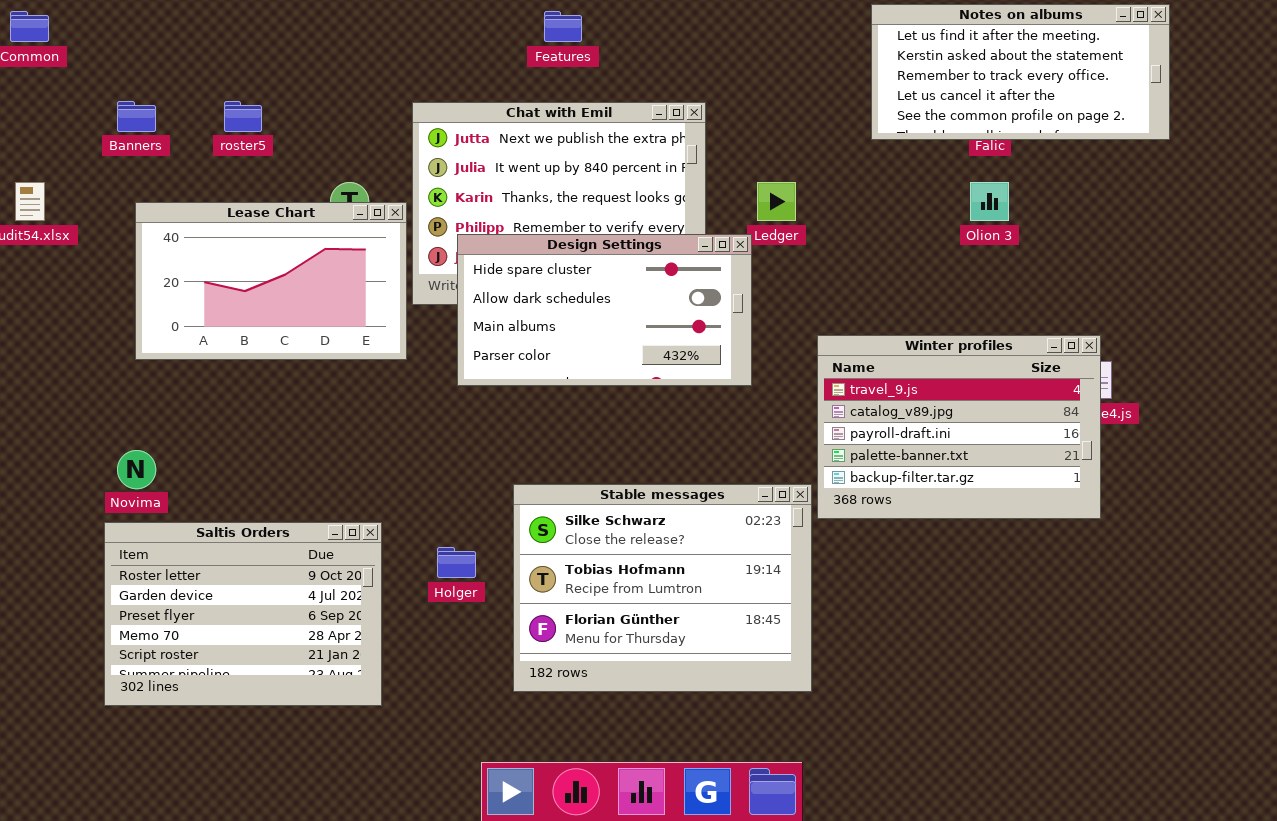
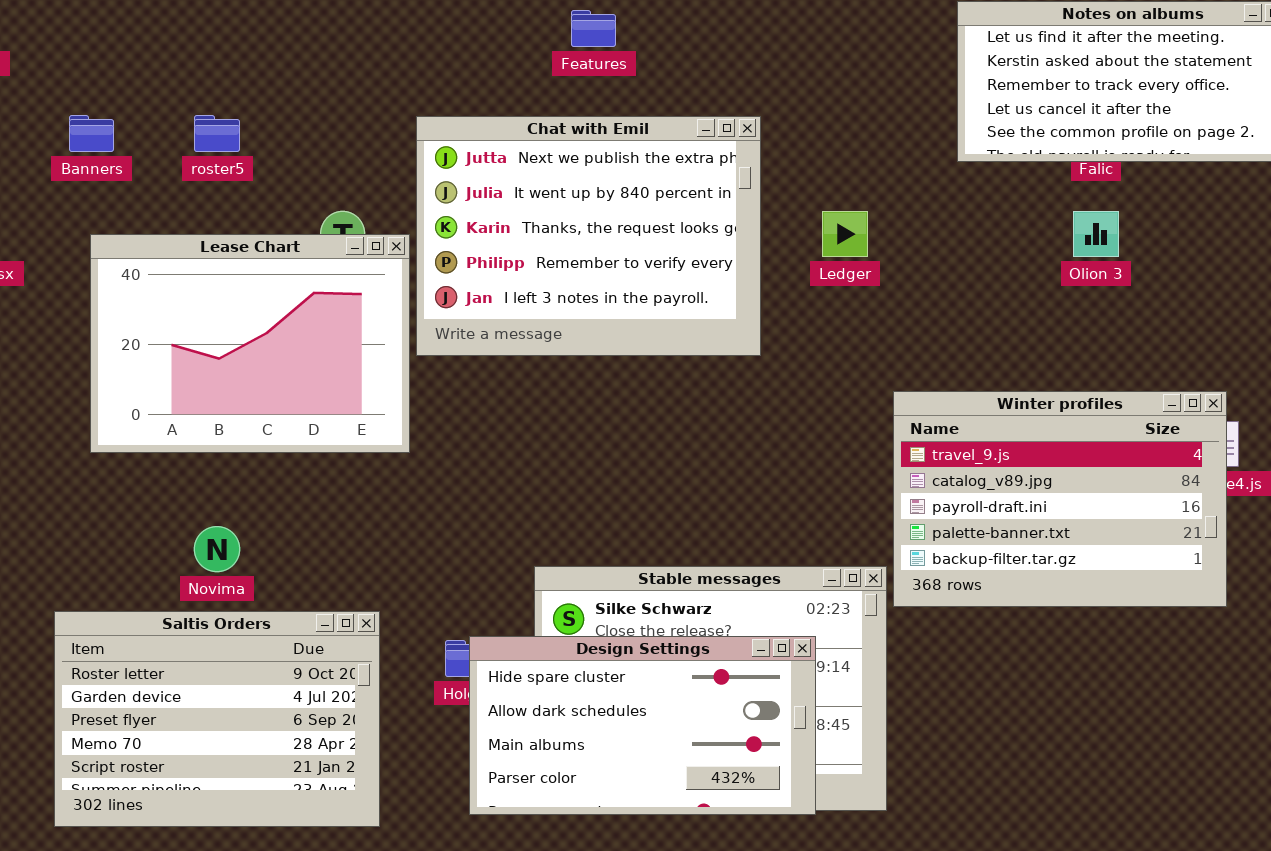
Lease Chart: [135,202,407,360] -> [90,234,410,453], resized
Design Settings: [457,234,752,386] -> [469,636,816,815], moved
Novima: [117,450,156,489] -> [194,526,240,572], moved

